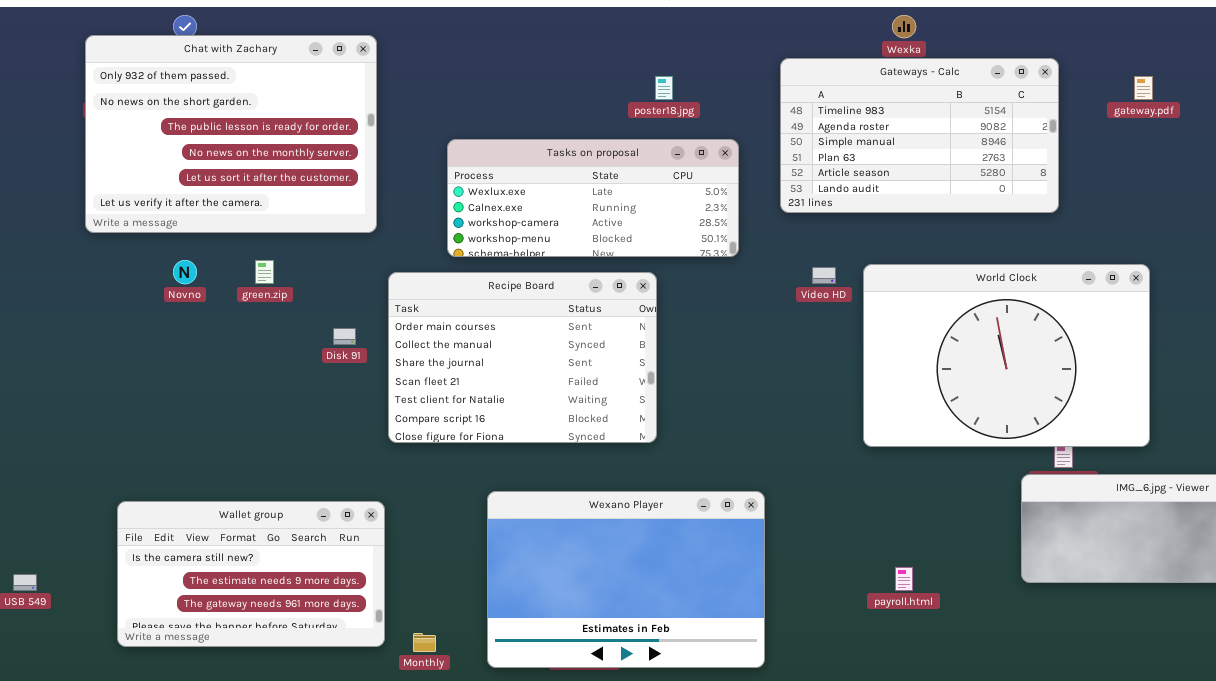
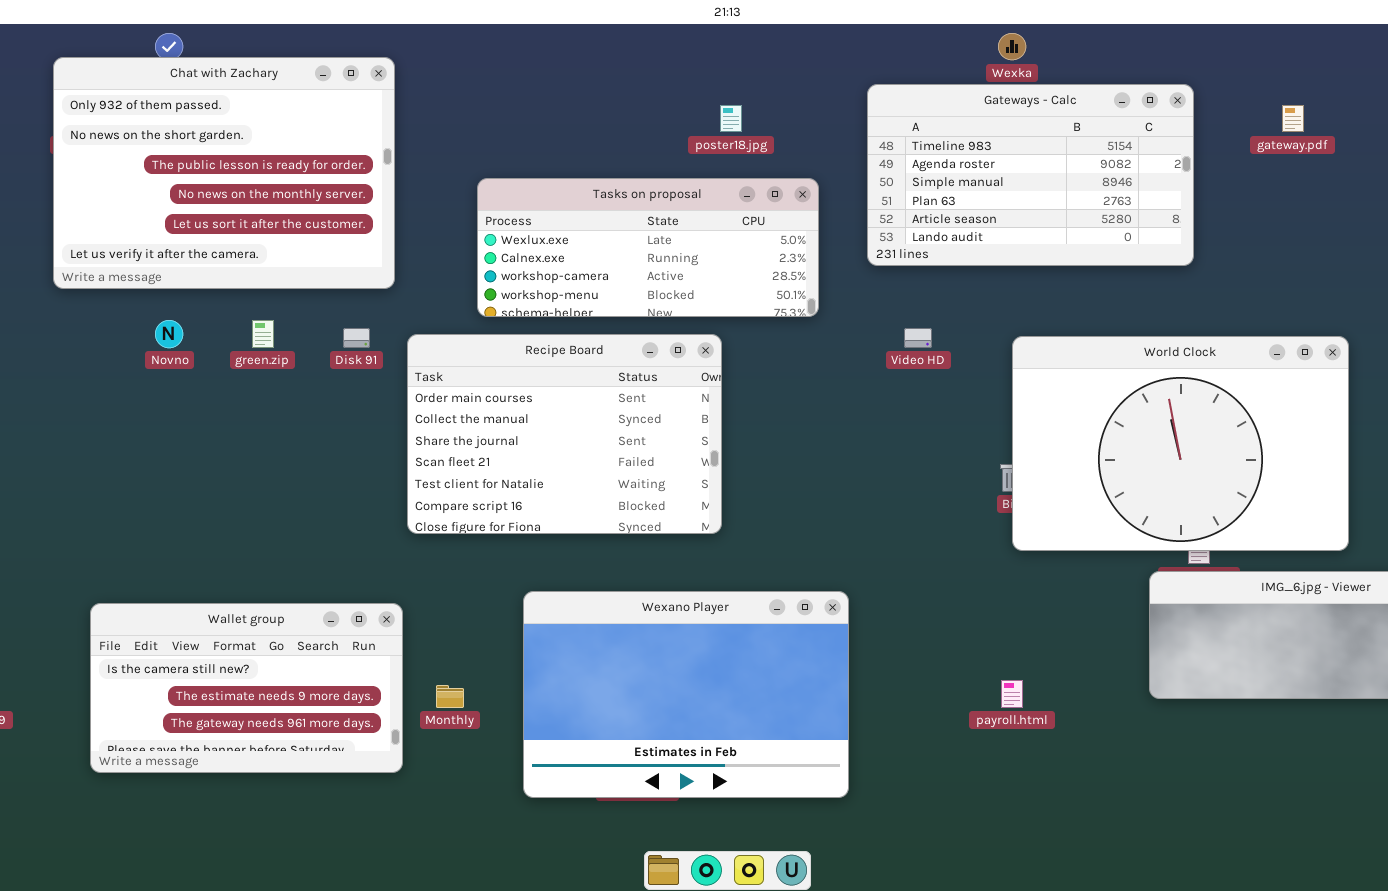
World Clock: [863,264,1150,447] -> [1012,336,1349,551], moved
Disk 91: [333,328,356,345] -> [343,328,370,348], moved
Monthly: [413,633,436,652] -> [436,685,464,708], moved

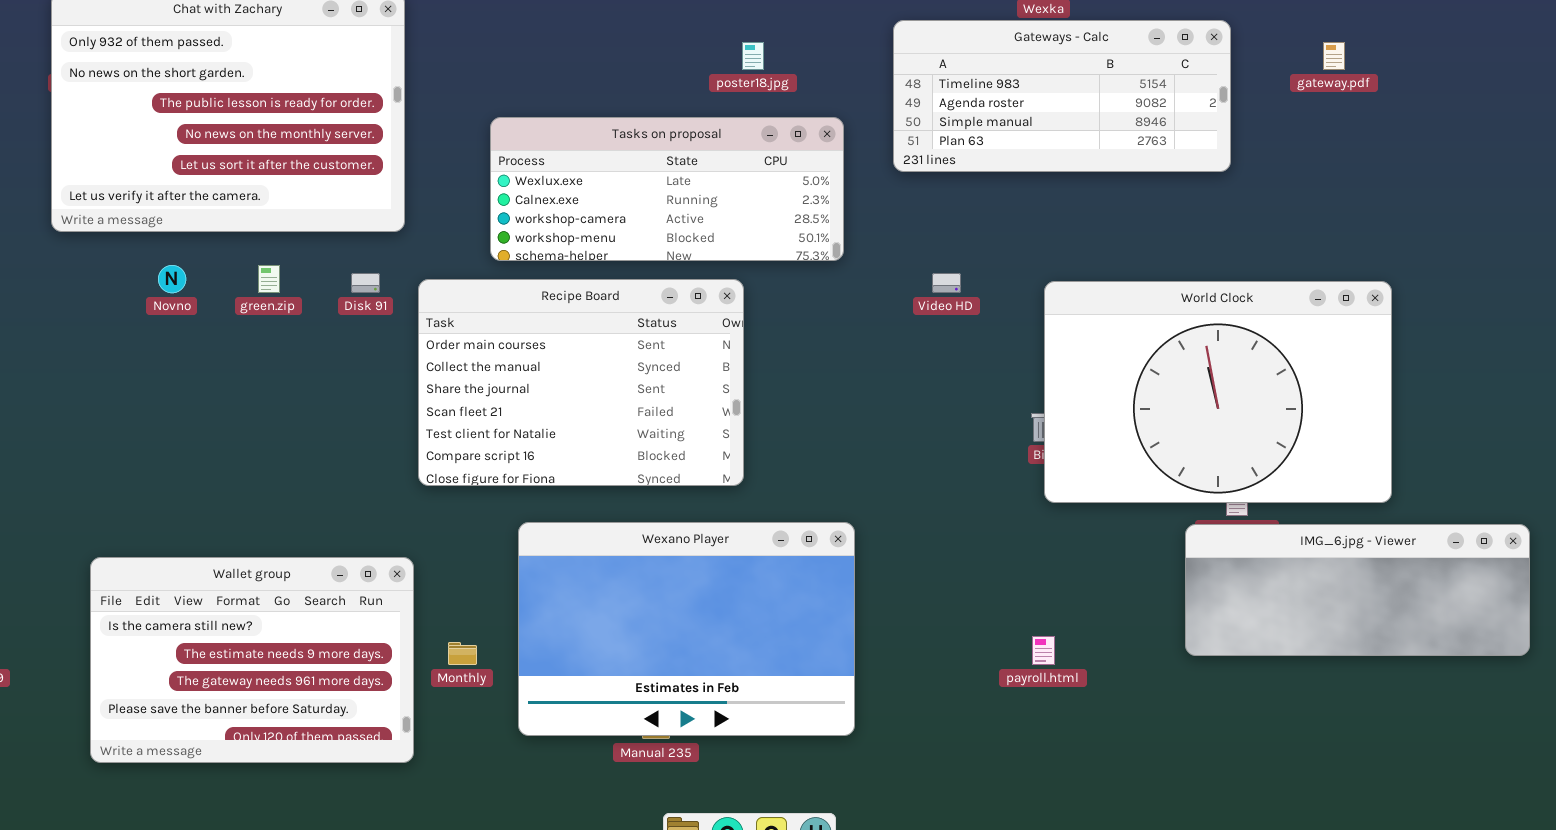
Gateways - Calc: [867,84,1194,266] -> [893,20,1231,172], resized
Wexano Player: [523,591,849,798] -> [518,522,855,736], moved
Wallet group: [90,603,403,773] -> [90,557,414,763], resized

